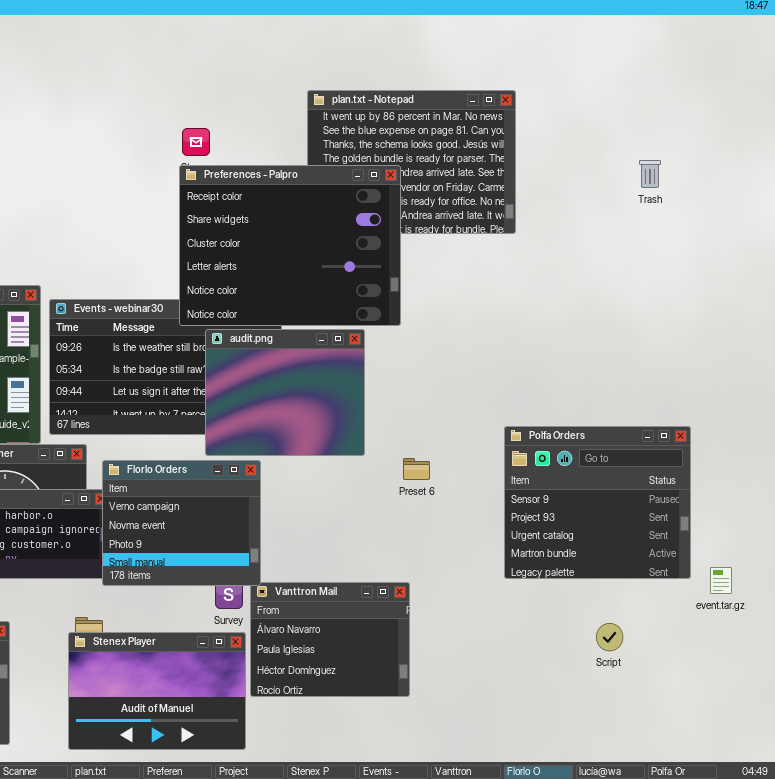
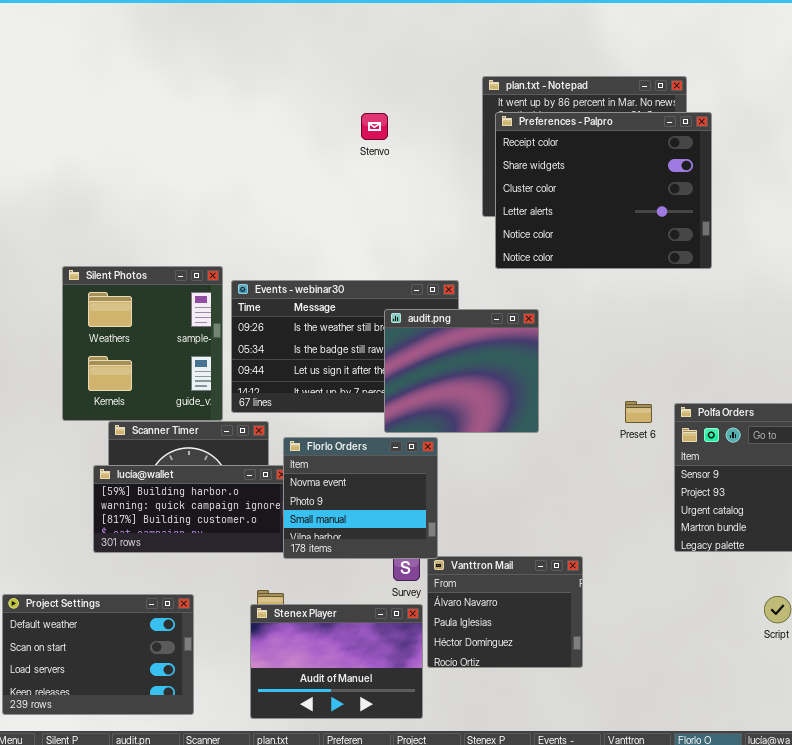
Preferences - Palpro: [179,165,401,326] -> [495,112,712,269], moved
Preset 6: [403,458,430,480] -> [625,401,652,423], moved
Florlo Orders: [102,460,261,586] -> [283,437,438,559], scrolled down 1 row

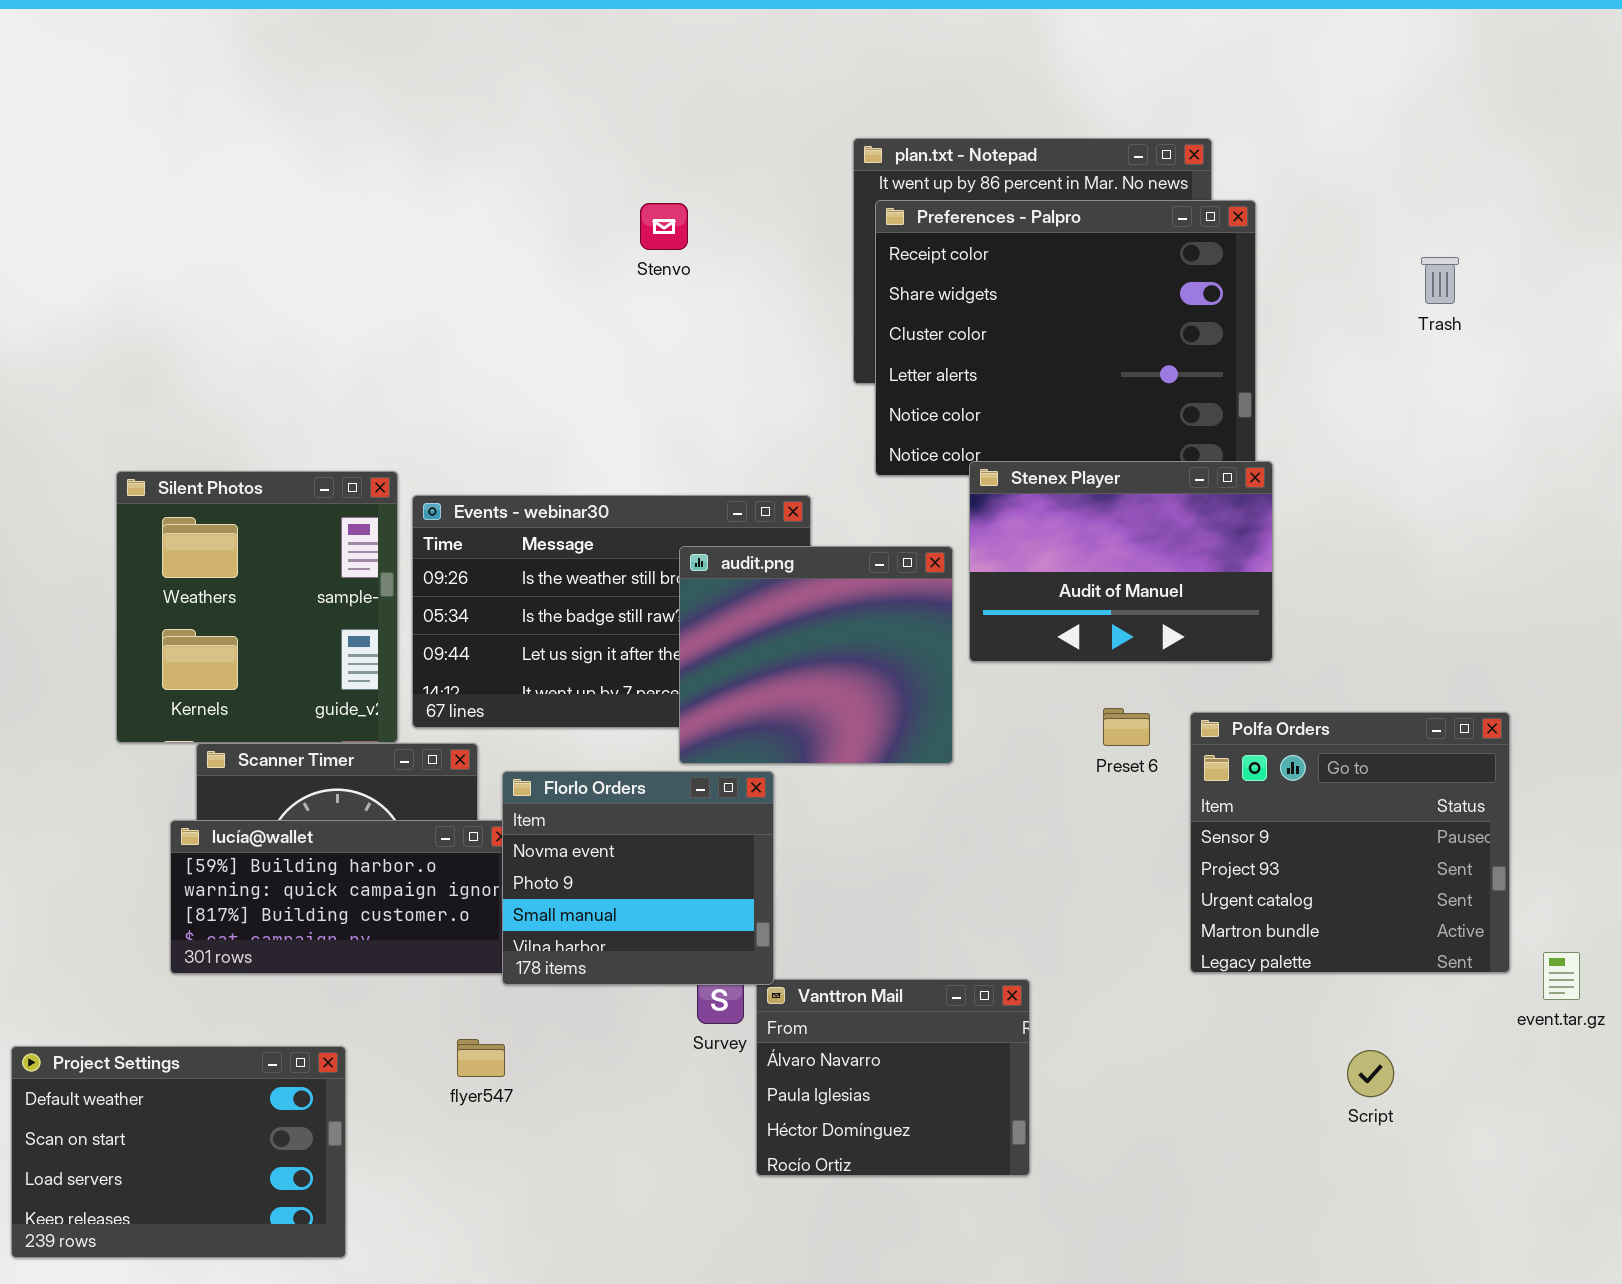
Stenex Player: [250,604,423,719] -> [969,461,1273,662], moved

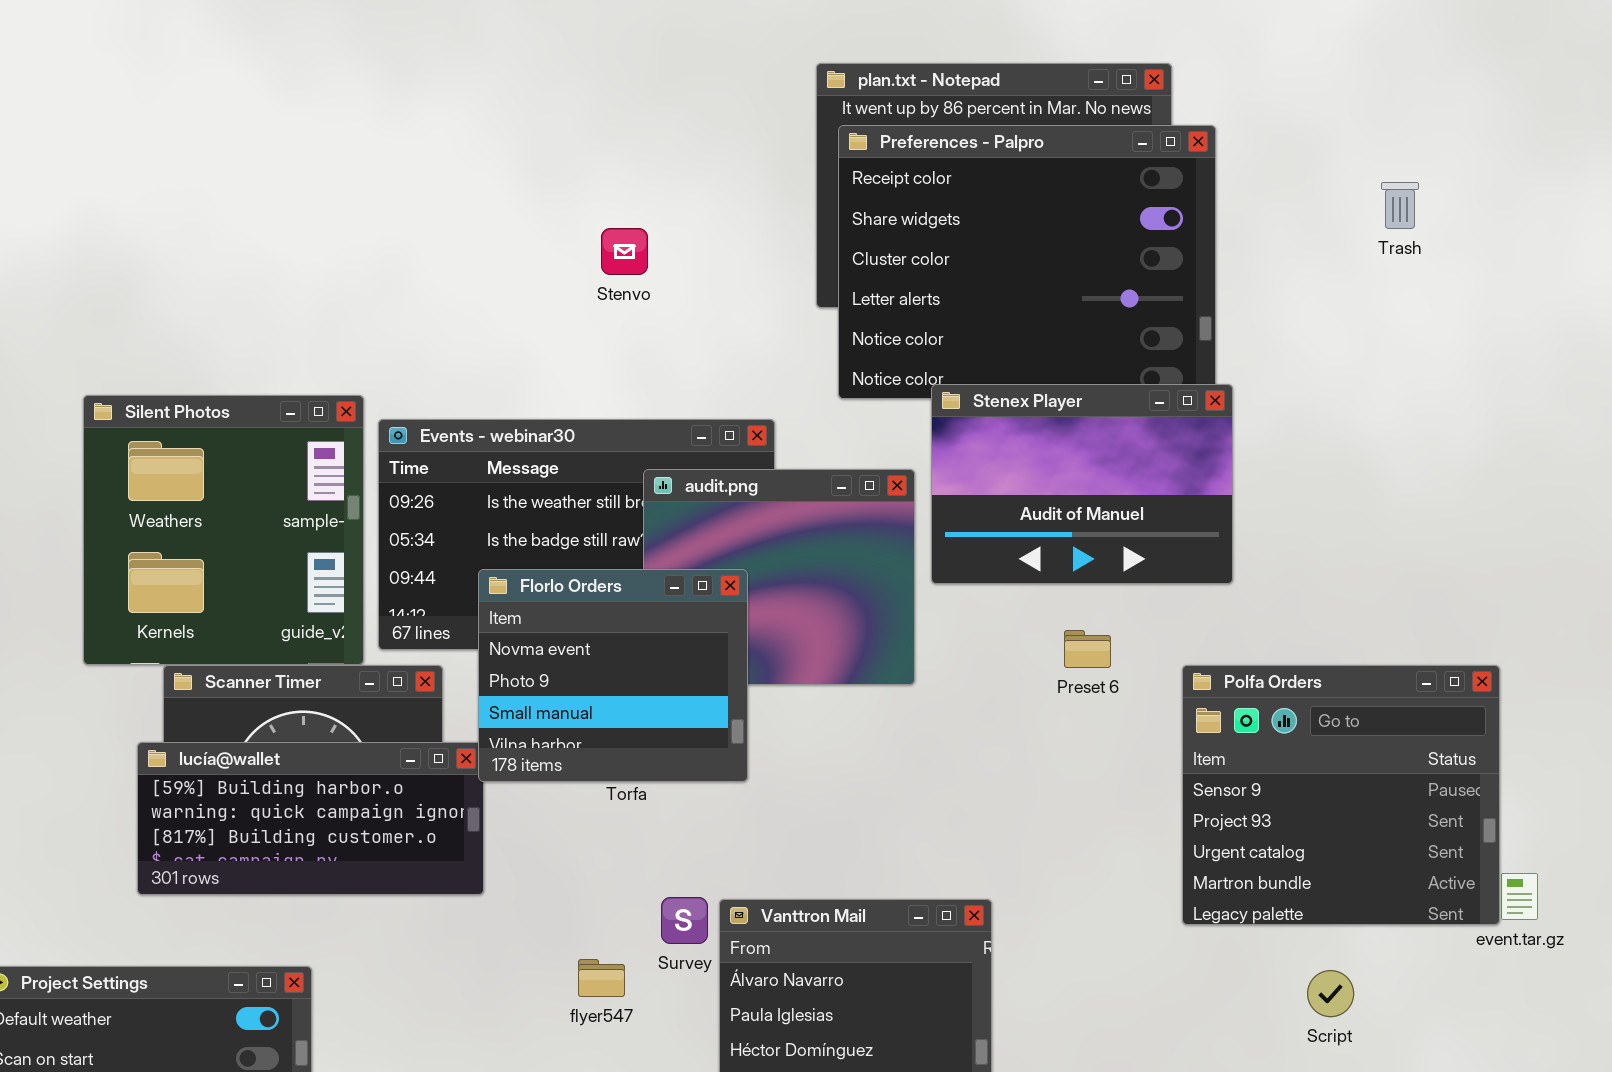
Stenvo: [640,203,688,250] -> [601,228,648,275], moved
Polfa Orders: [1190,712,1510,973] -> [1182,665,1500,925], moved
Florlo Orders: [502,771,774,985] -> [478,569,748,782], moved
flyer547: [457,1039,505,1077] -> [578,959,625,997], moved

